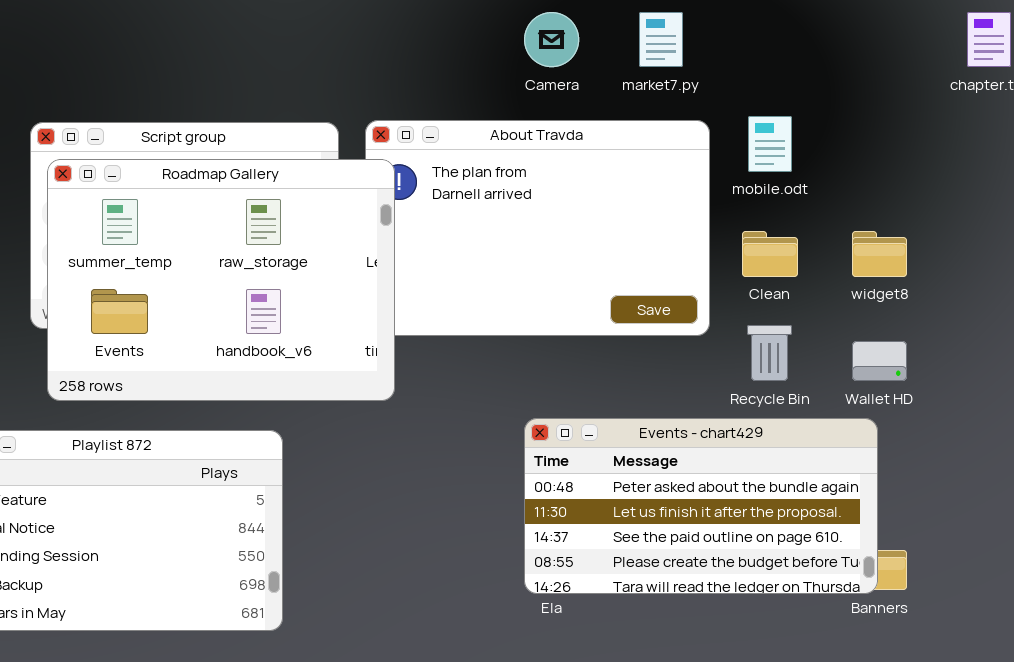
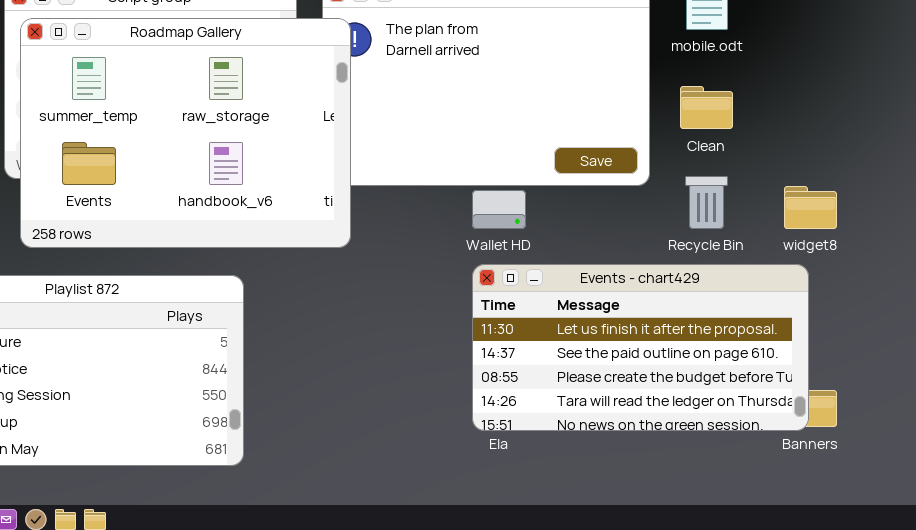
widget8: [852,231,907,277] -> [784,186,837,229], moved
Wallet HD: [852,341,907,381] -> [472,190,526,229], moved
Events - chart429: [524,418,878,594] -> [472,264,809,431], scrolled down 1 row

